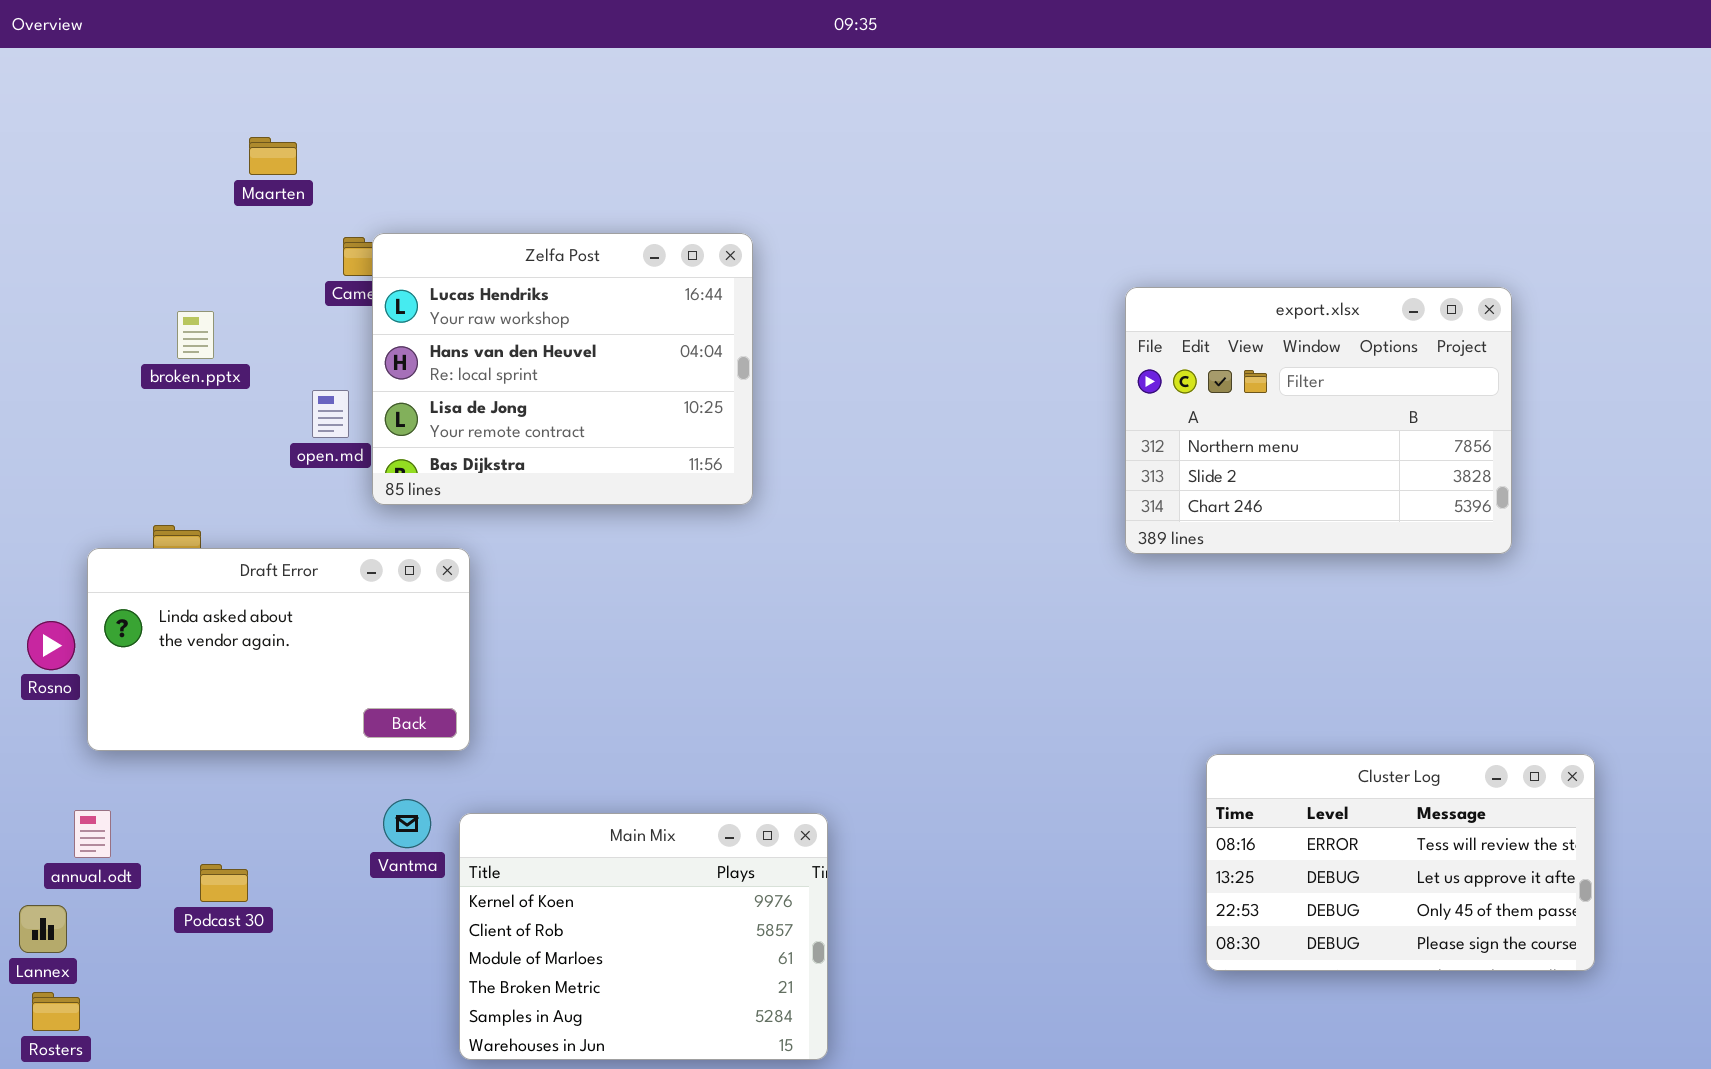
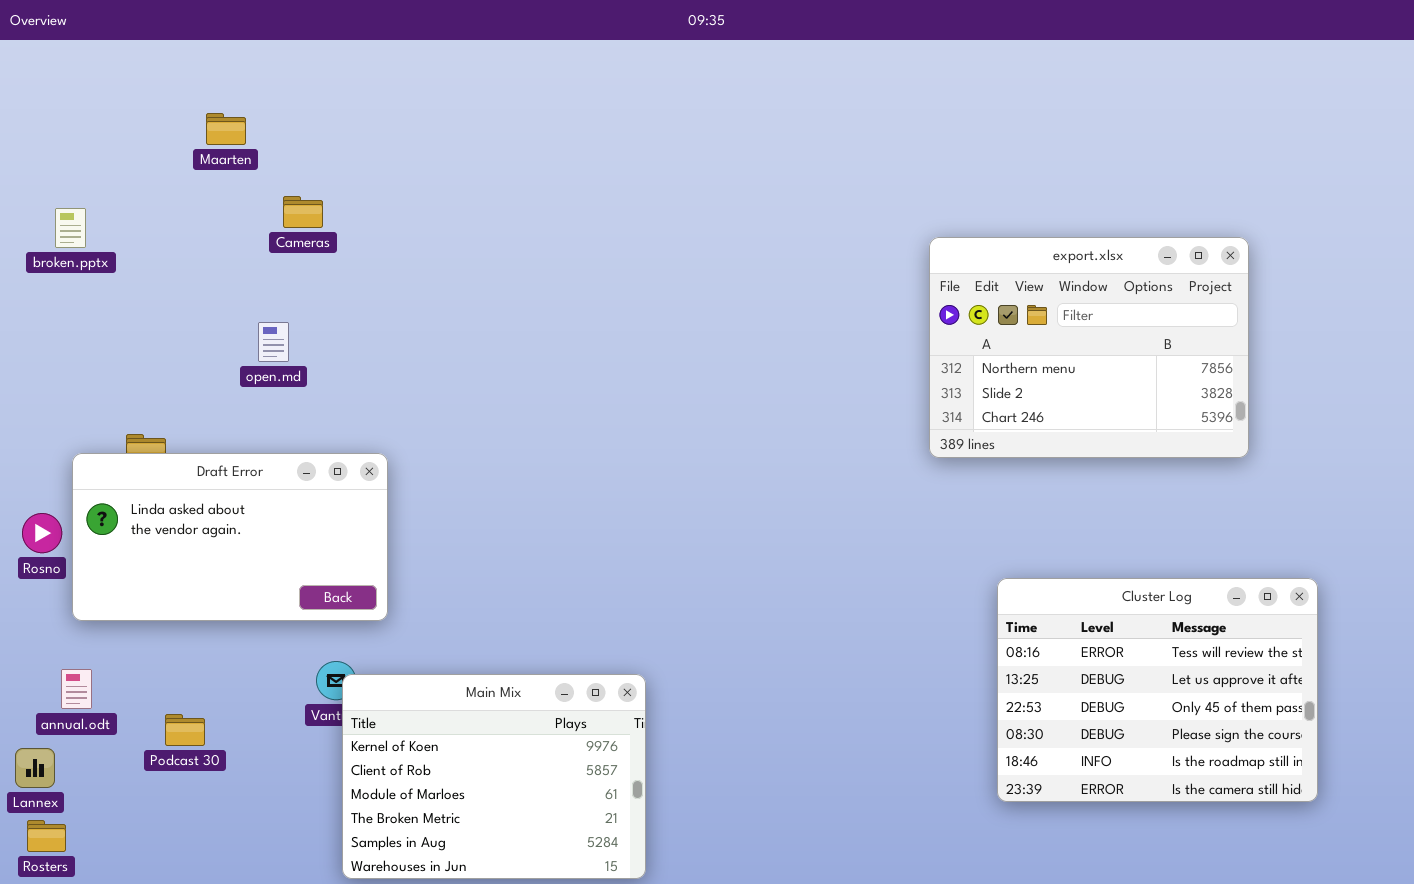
Zelfa Post: [372,233,753,505] -> none, closed
broken.pptx: [177,311,214,359] -> [55,208,86,248], moved
Cluster Log: [1206,754,1595,971] -> [997,578,1318,802], resized
Main Mix: [459,813,828,1060] -> [342,674,646,879], moved

